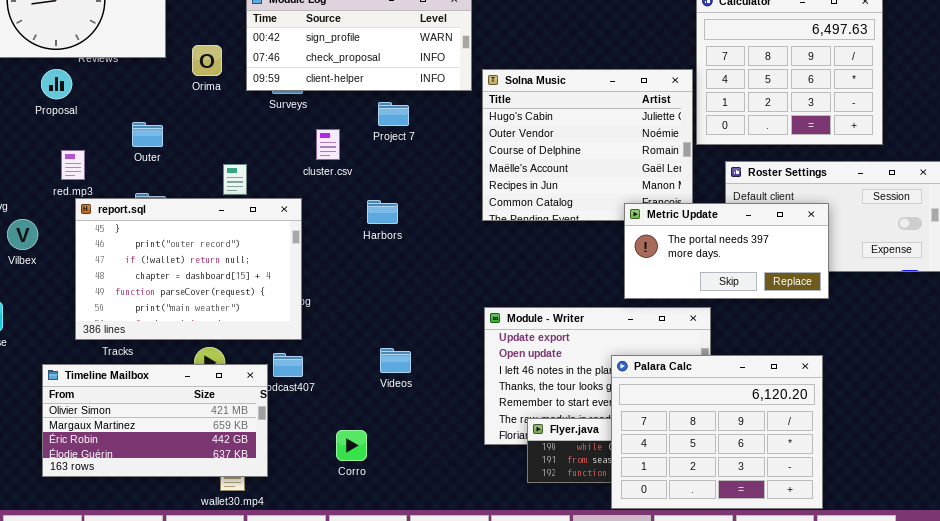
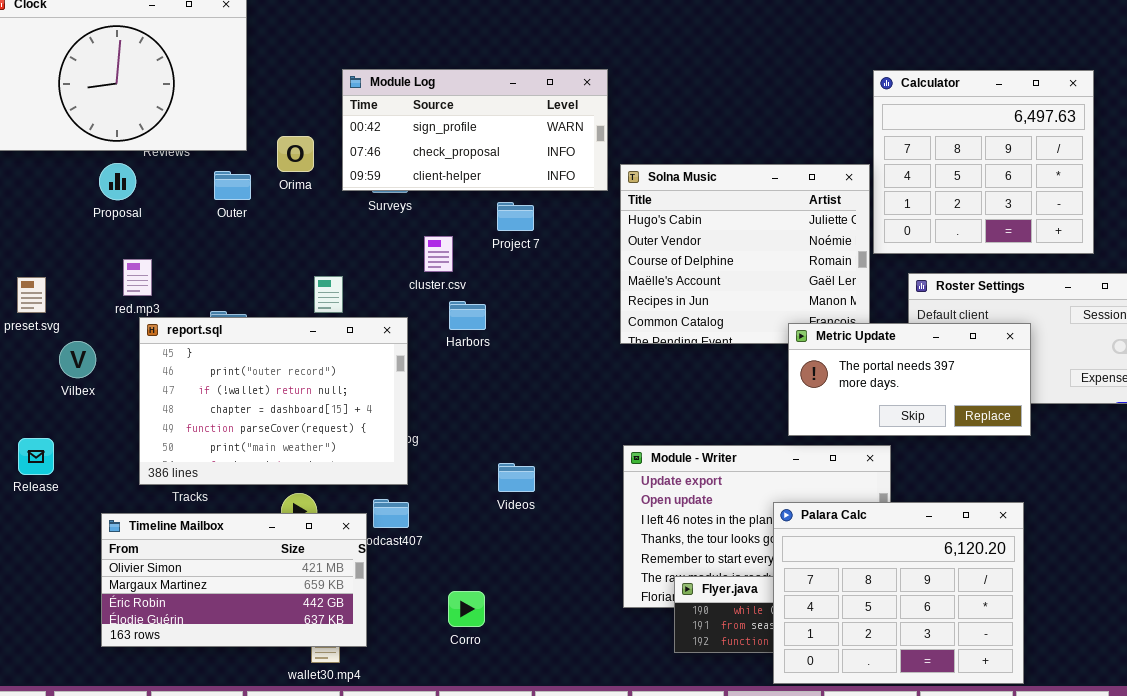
Outer: [132,122,163,147] -> [214,171,251,200], moved
Harbors: [367,200,398,224] -> [449,301,486,330], moved
Videos: [380,348,411,373] -> [498,463,535,492], moved

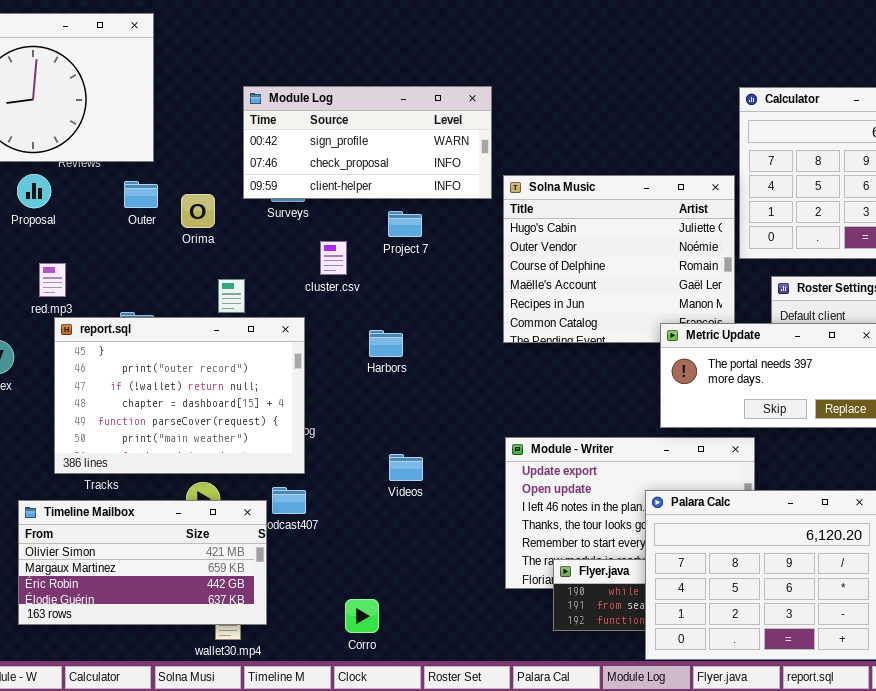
Orima: [277,136,314,172] -> [181,194,215,228], moved
Harbors: [449,301,486,330] -> [369,330,403,357], moved
Corro: [448,591,485,627] -> [345,599,379,633], moved

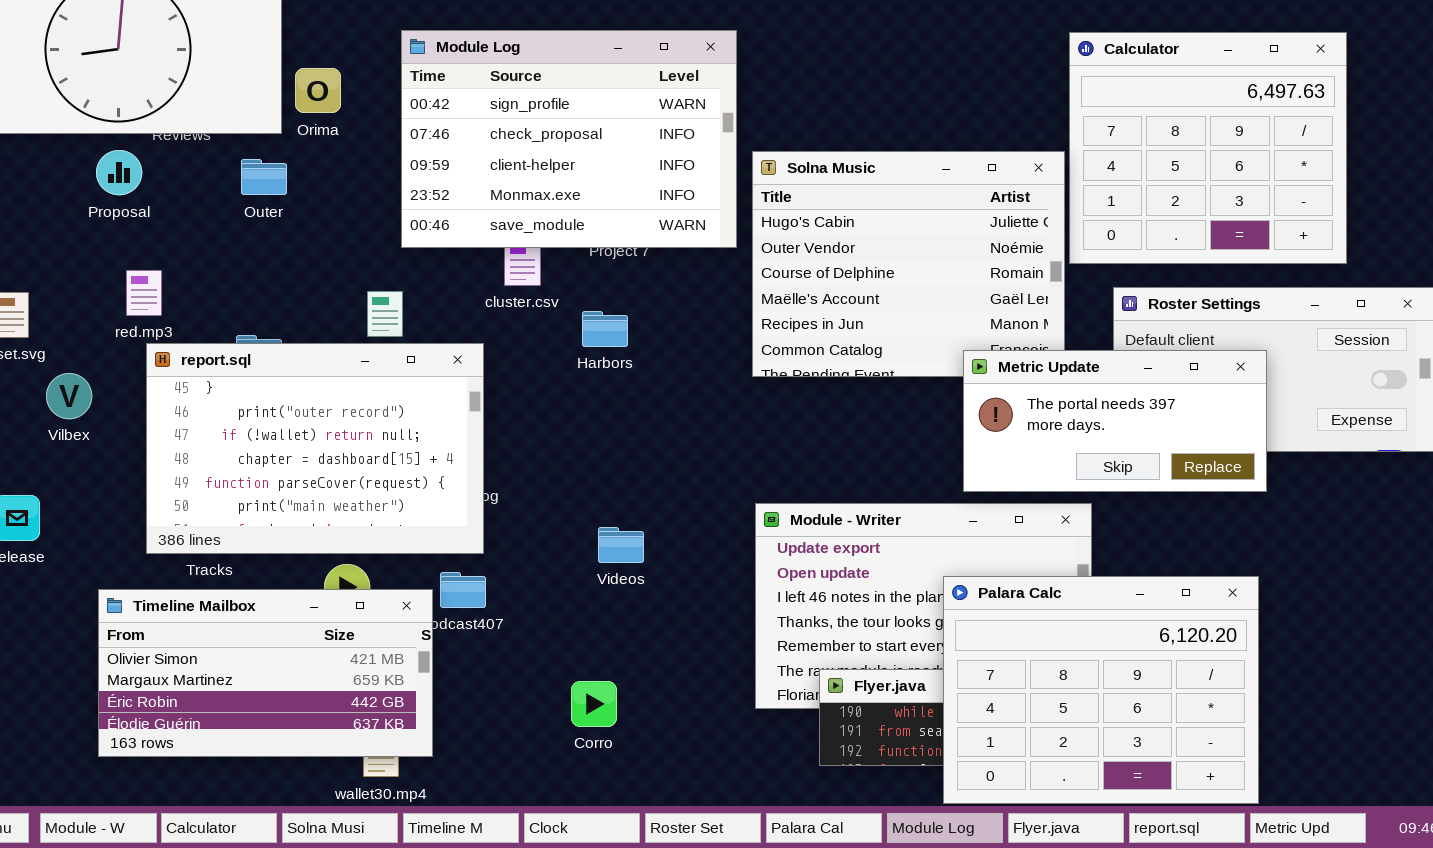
Module Log: [243,86,492,199] -> [401,30,737,248], resized
Orima: [181,194,215,228] -> [295,68,341,113], moved
Harbors: [369,330,403,357] -> [582,311,628,347], moved
Corro: [345,599,379,633] -> [571,681,617,727], moved

